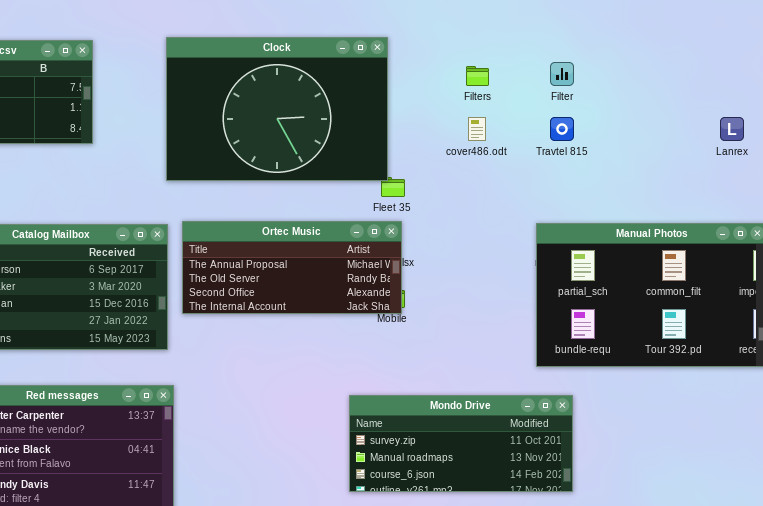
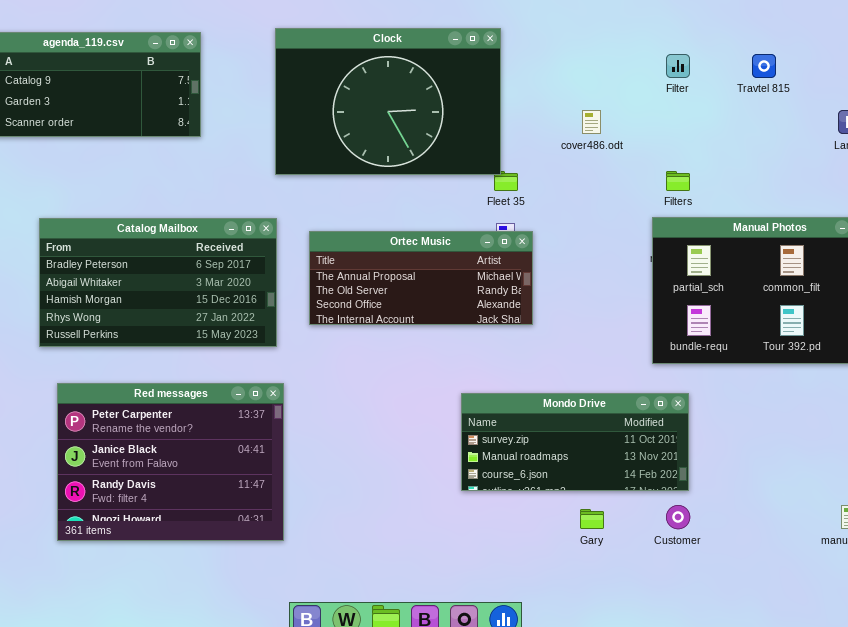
Filters: [466,66,489,86] -> [666,171,690,191], moved
Travtel 815: [550,117,574,141] -> [752,54,776,78], moved
Ortec Music: [182,221,402,314] -> [309,231,533,325], moved

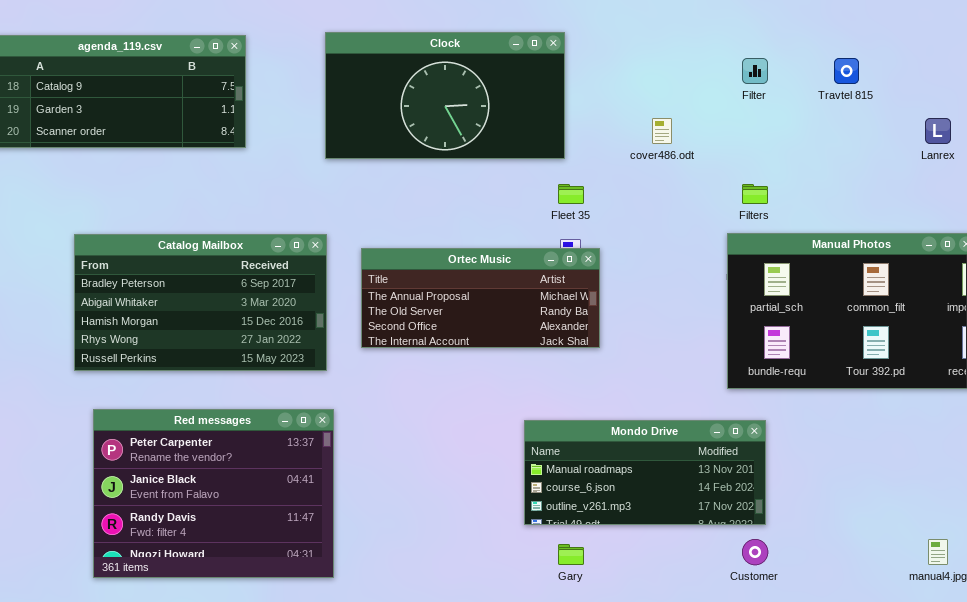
Clock: [275,28,501,175] -> [325,32,565,159], resized
Mondo Drive: [461,393,689,491] -> [524,420,766,525], scrolled down 1 row
Gary: [580,509,604,529] -> [558,544,584,565], moved

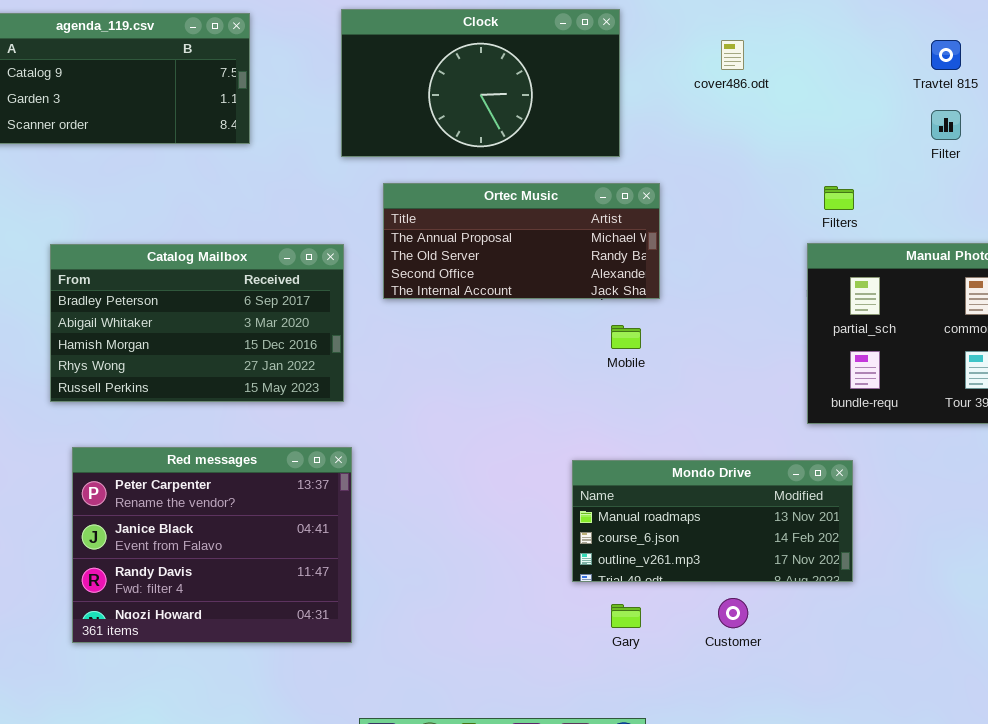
Filter: [742,58,768,84] -> [931,110,961,140], moved
cover486.odt: [652,118,672,144] -> [721,40,744,70], moved
Ortec Music: [361,248,600,348] -> [383,183,660,299], moved
Customer: [742,539,768,565] -> [718,598,748,628], moved

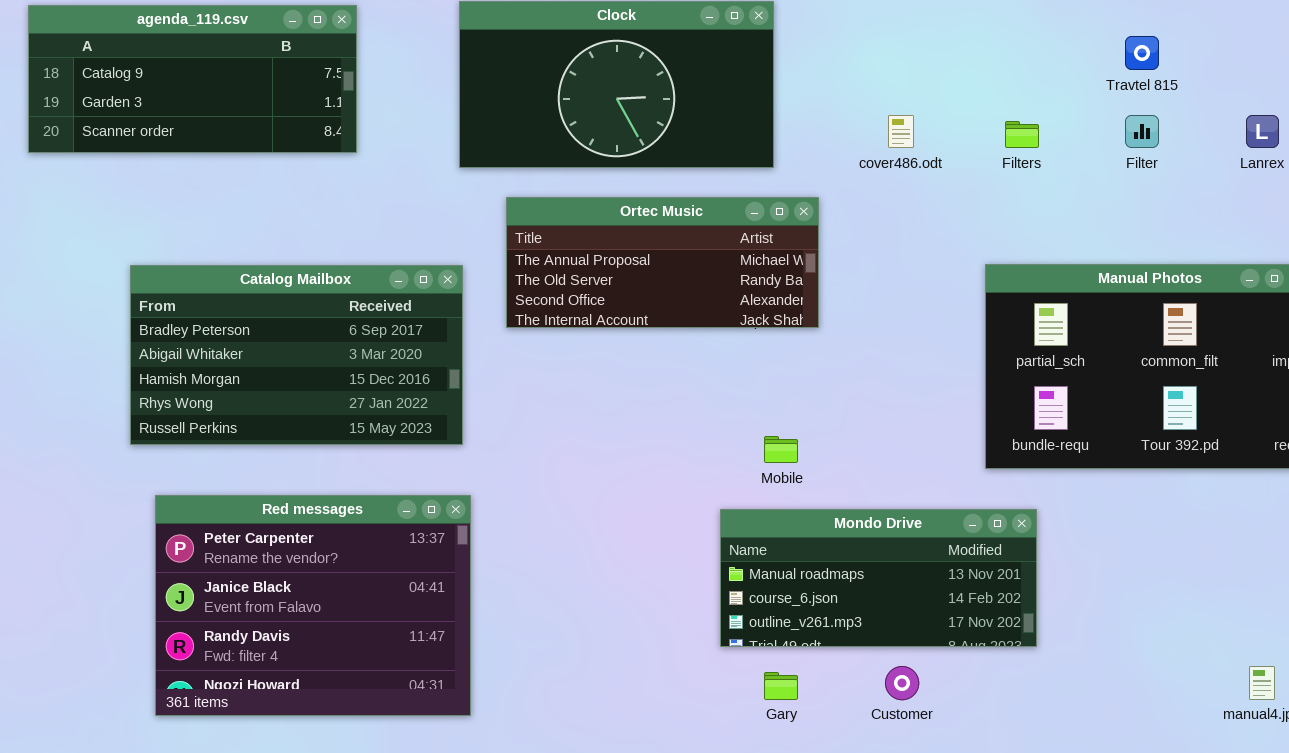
cover486.odt: [721,40,744,70] -> [888,115,914,148], moved
Filters: [824,186,854,210] -> [1005,121,1039,148], moved
Mobile: [611,325,641,349] -> [764,436,798,463], moved

